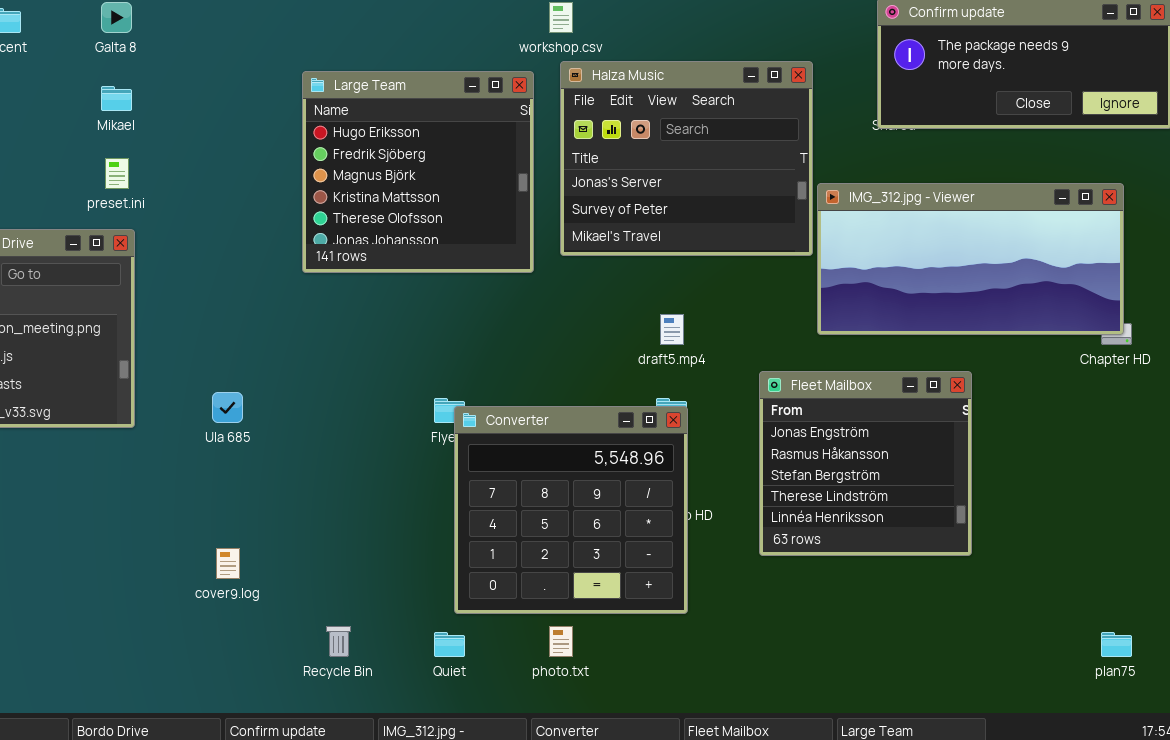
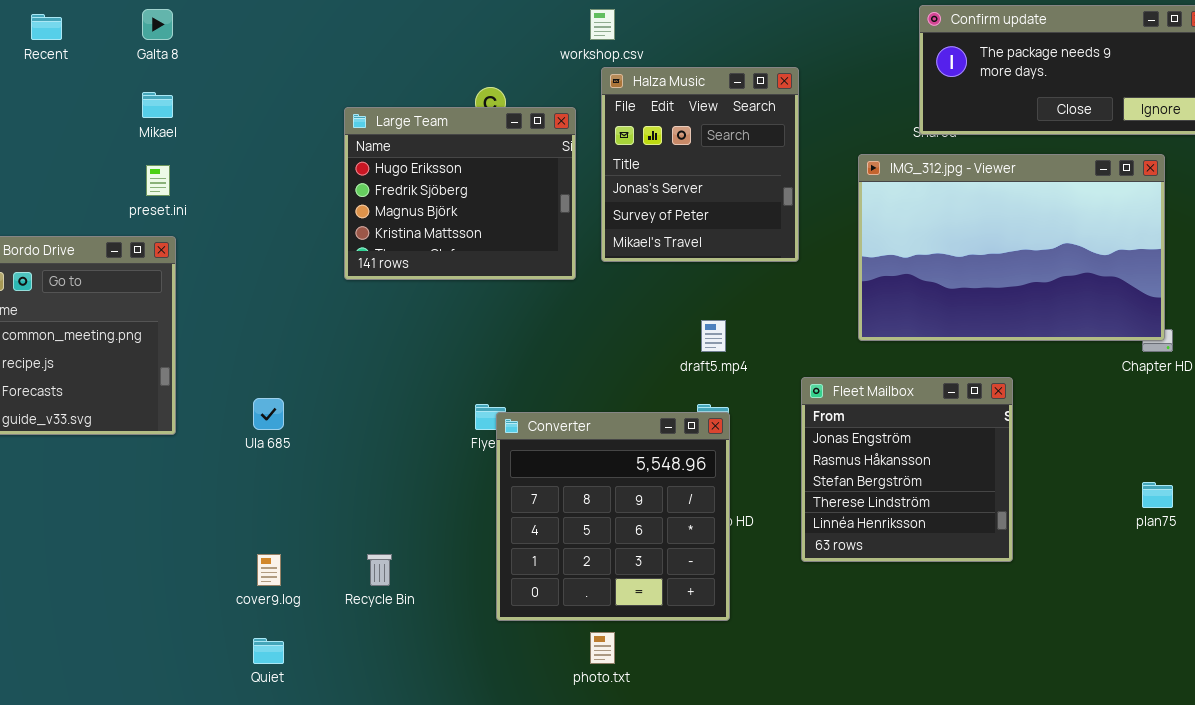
Halza Music: [560,61,813,256] -> [601,67,799,262], resized
Large Team: [302,71,534,273] -> [344,107,576,280], resized
IMG_312.jpg - Viewer: [817,183,1124,335] -> [858,154,1165,341], resized
Recycle Bin: [326,626,351,657] -> [367,554,392,586], moved
Quiet: [434,632,465,657] -> [253,638,284,664], moved
plan75: [1101,632,1132,657] -> [1142,482,1173,508], moved

